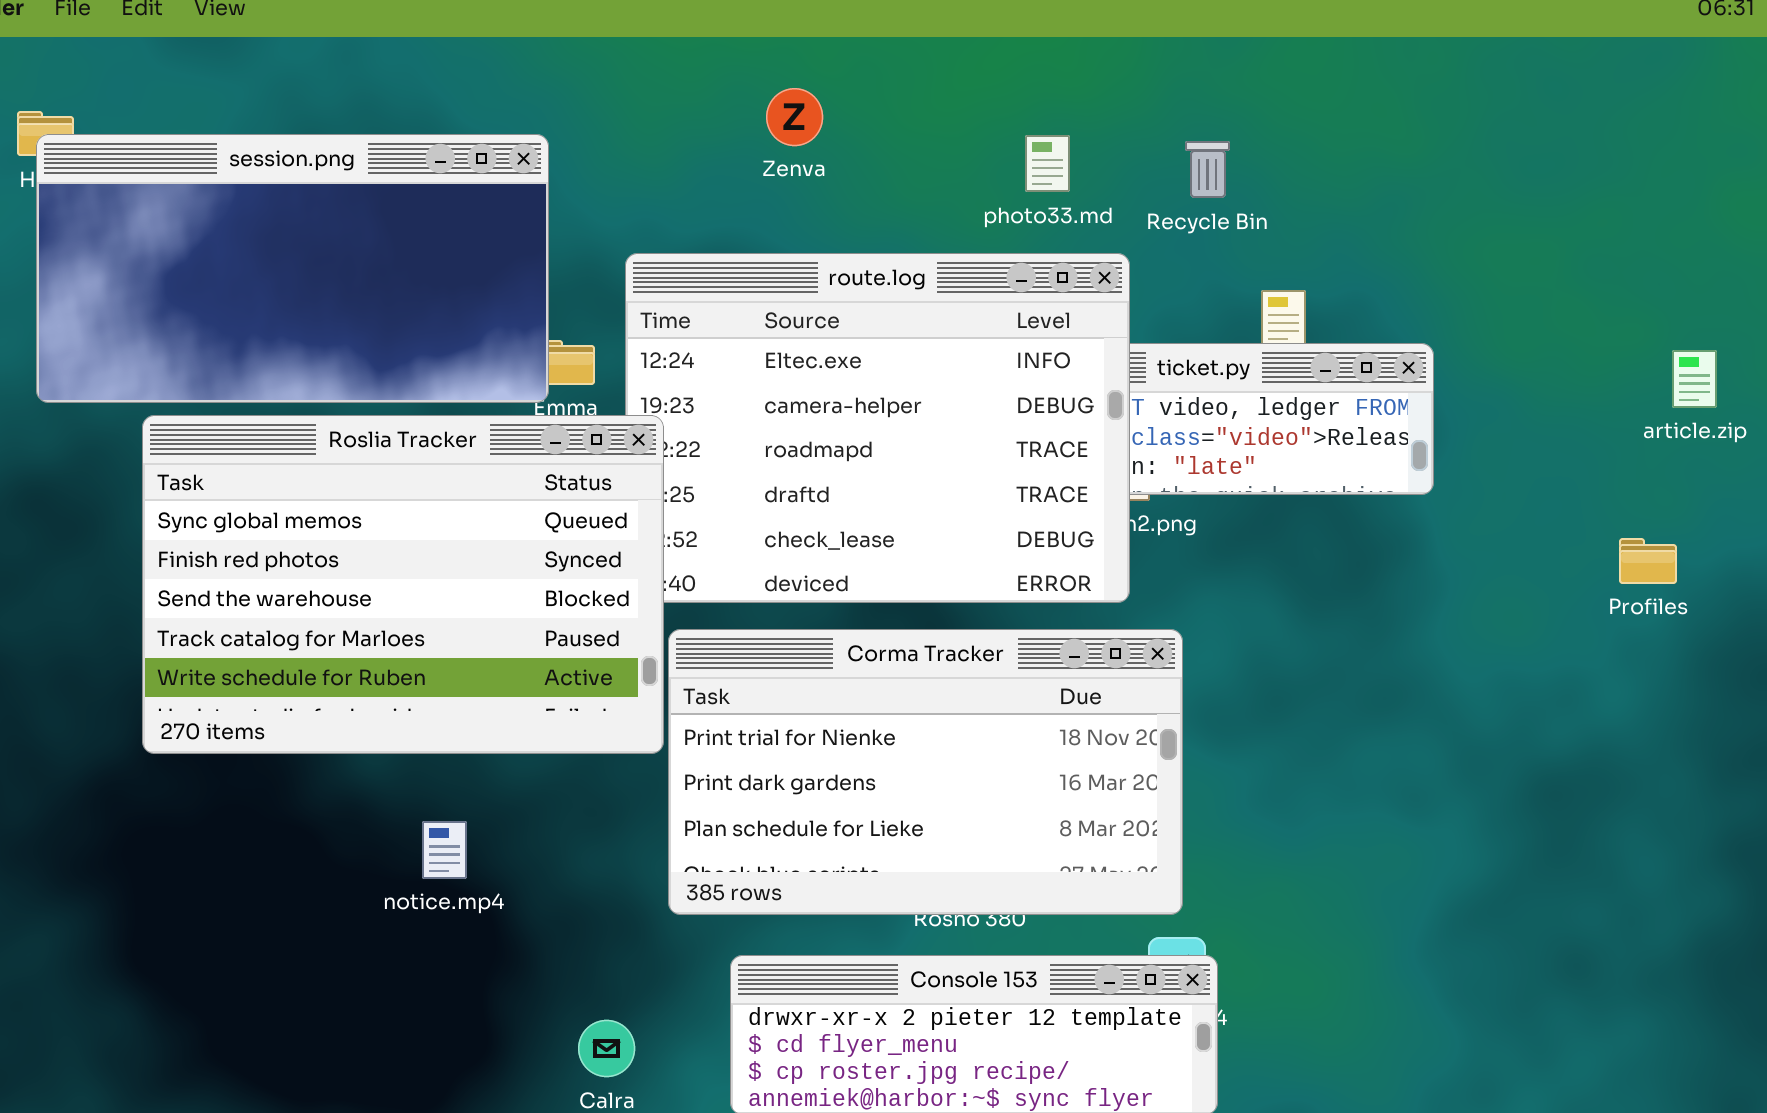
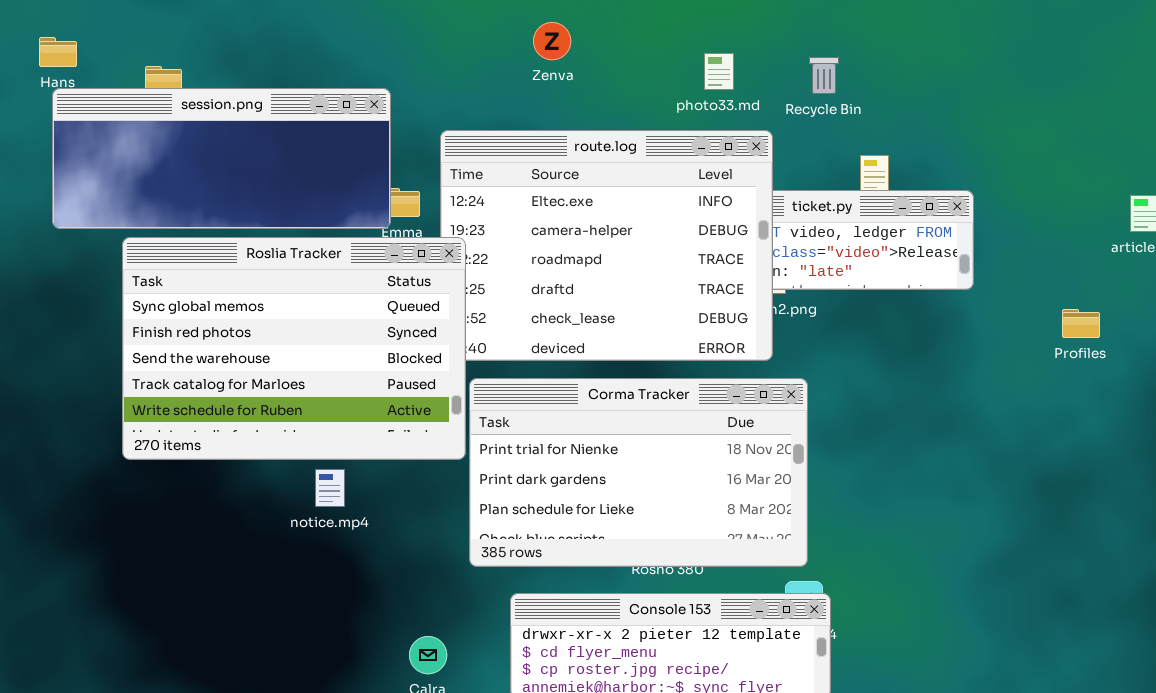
session.png: [36,134,549,403] -> [52,88,391,229], resized
Profiles: [1619,538,1677,584] -> [1062,309,1100,338], moved
notice.mp4: [422,821,467,879] -> [315,469,345,507], moved

